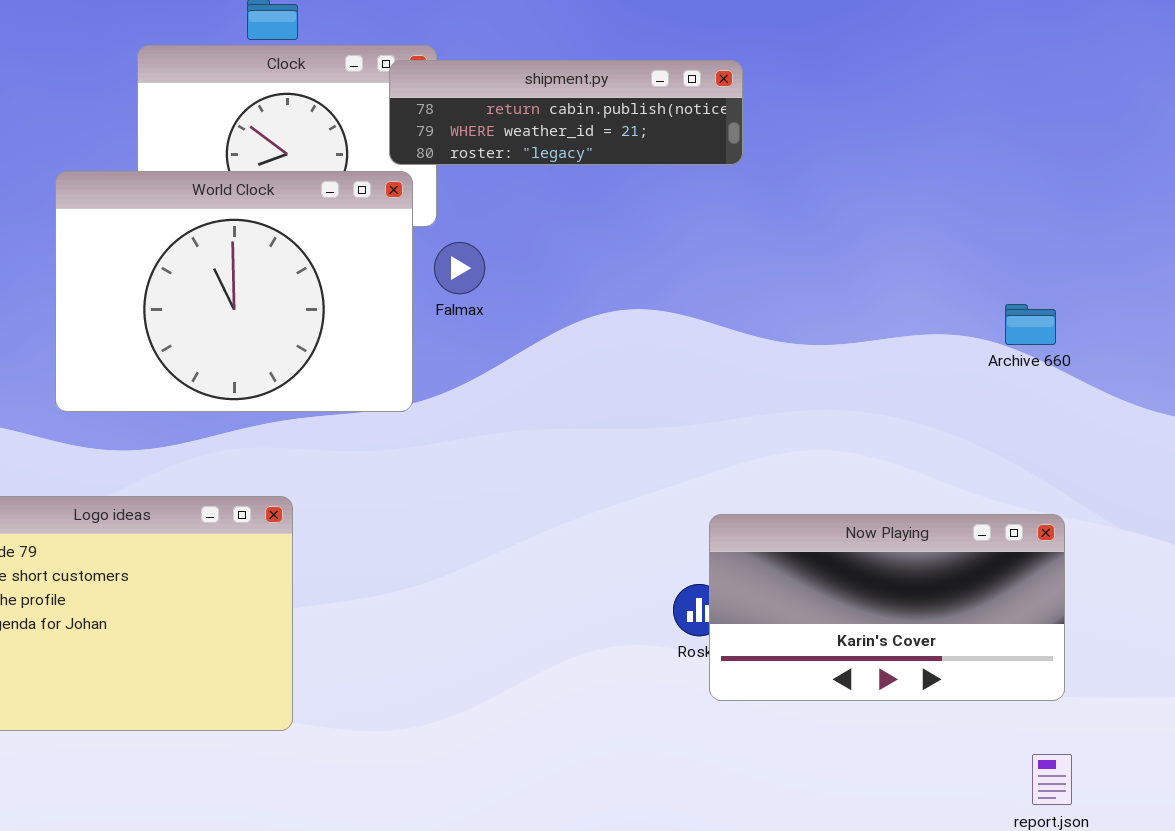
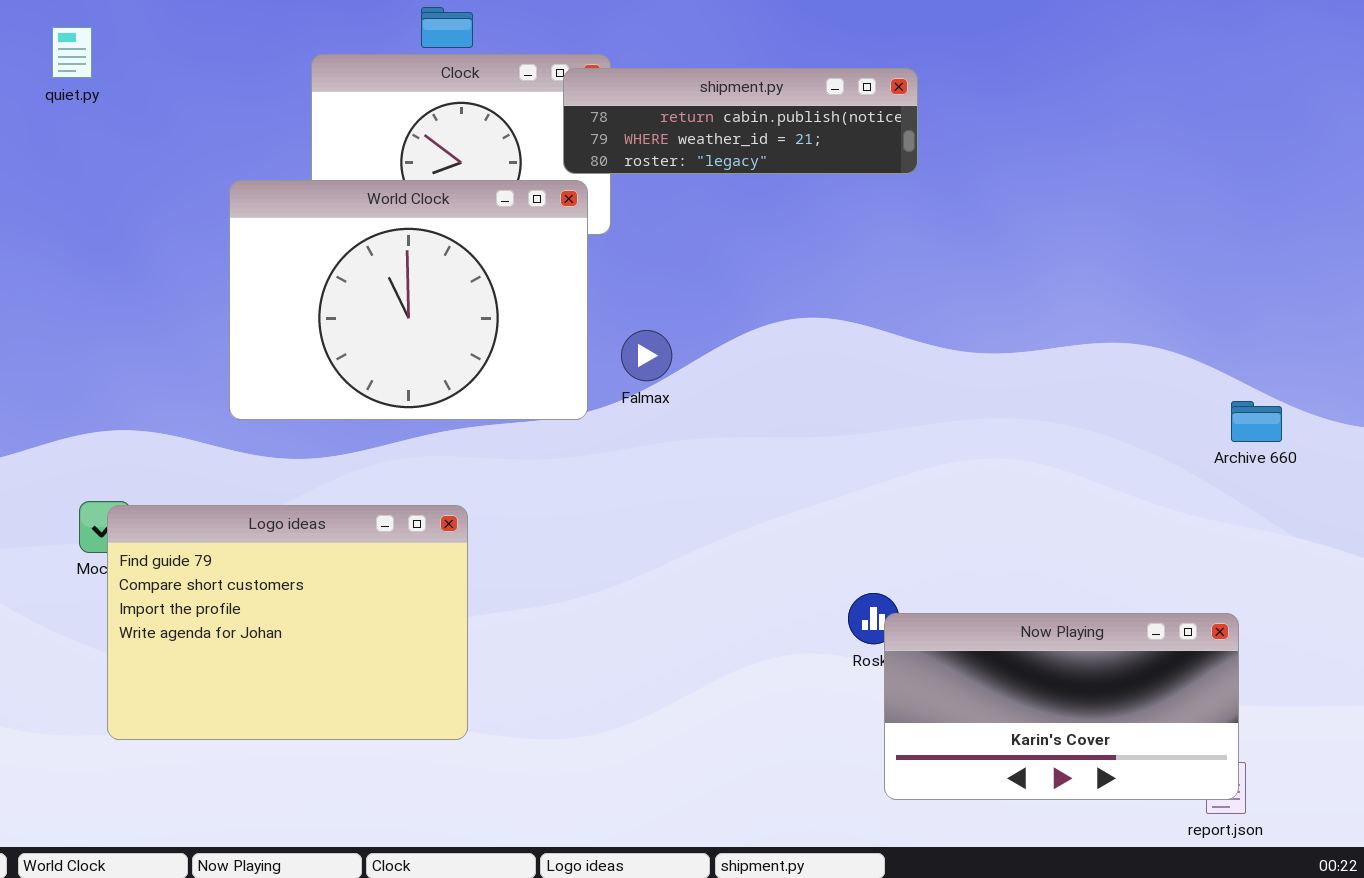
Falmax: [434,242,485,294] -> [621,330,672,381], moved
Archive 660: [1005,304,1056,345] -> [1231,401,1282,442], moved
Now Playing: [709,514,1065,701] -> [884,613,1239,800], moved

